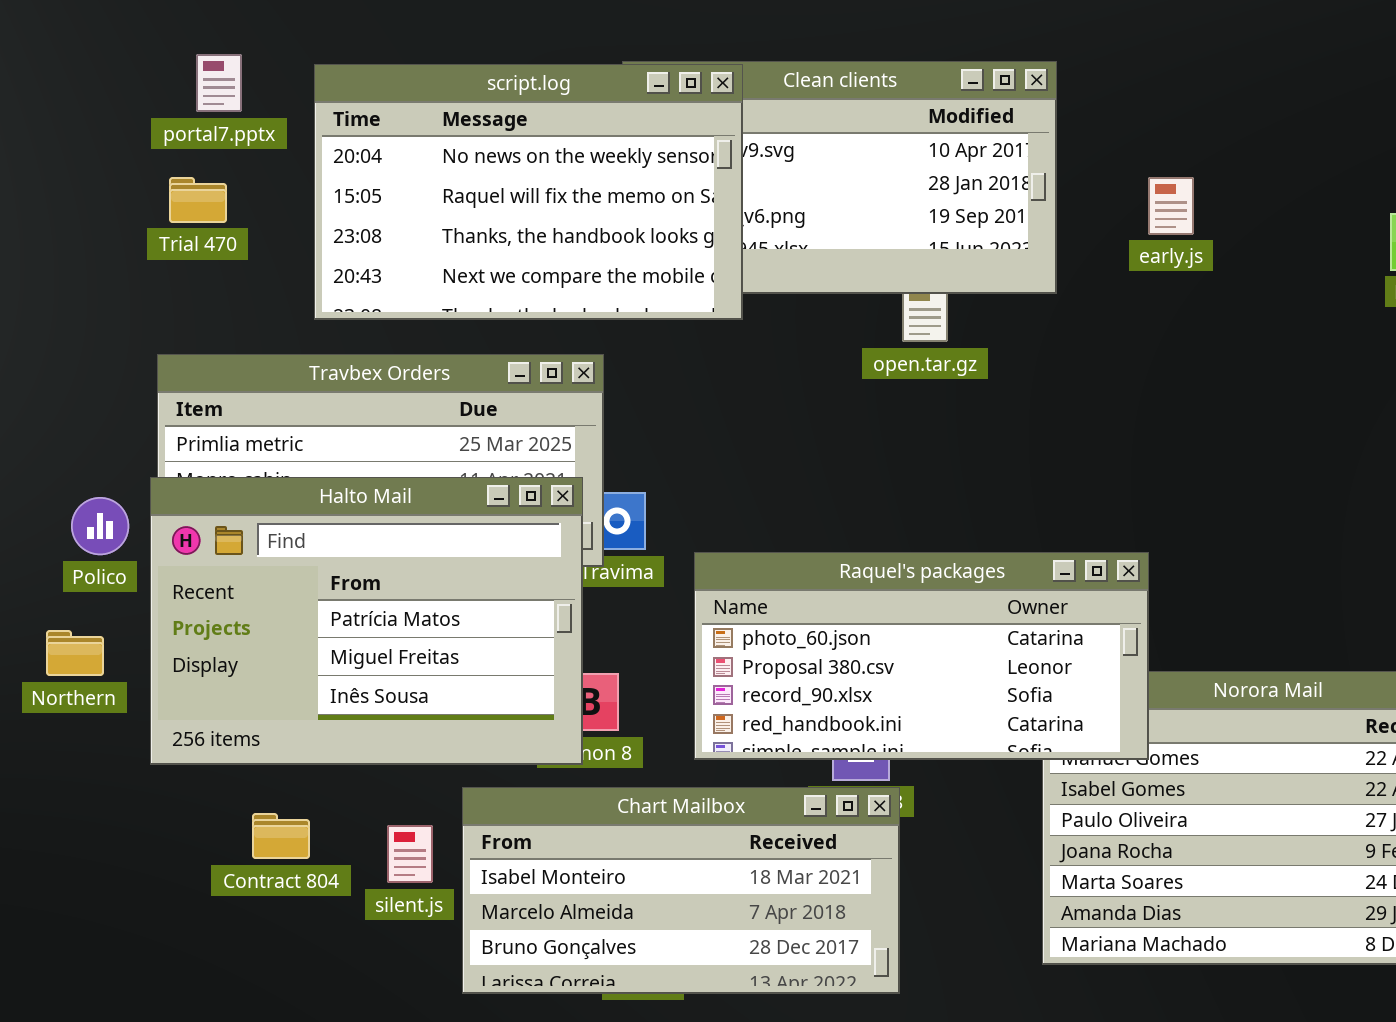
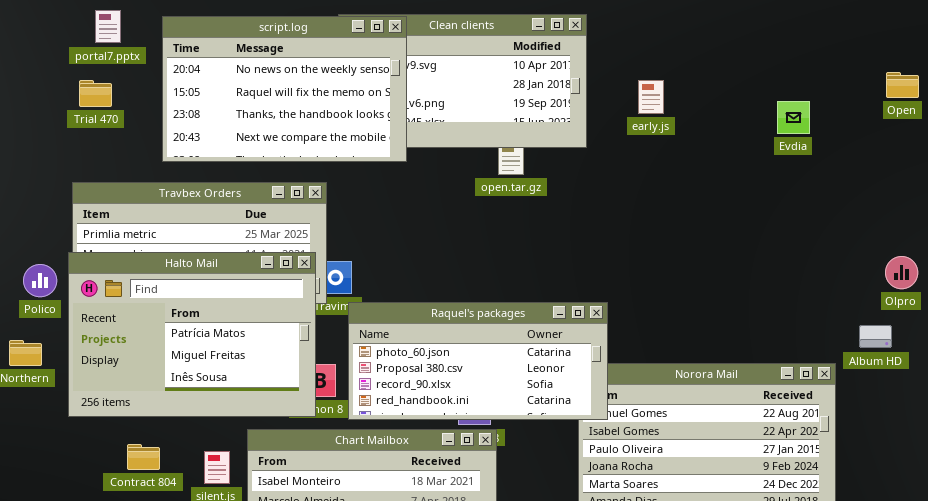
Raquel's packages: [694,552,1149,760] -> [348,302,608,420], moved

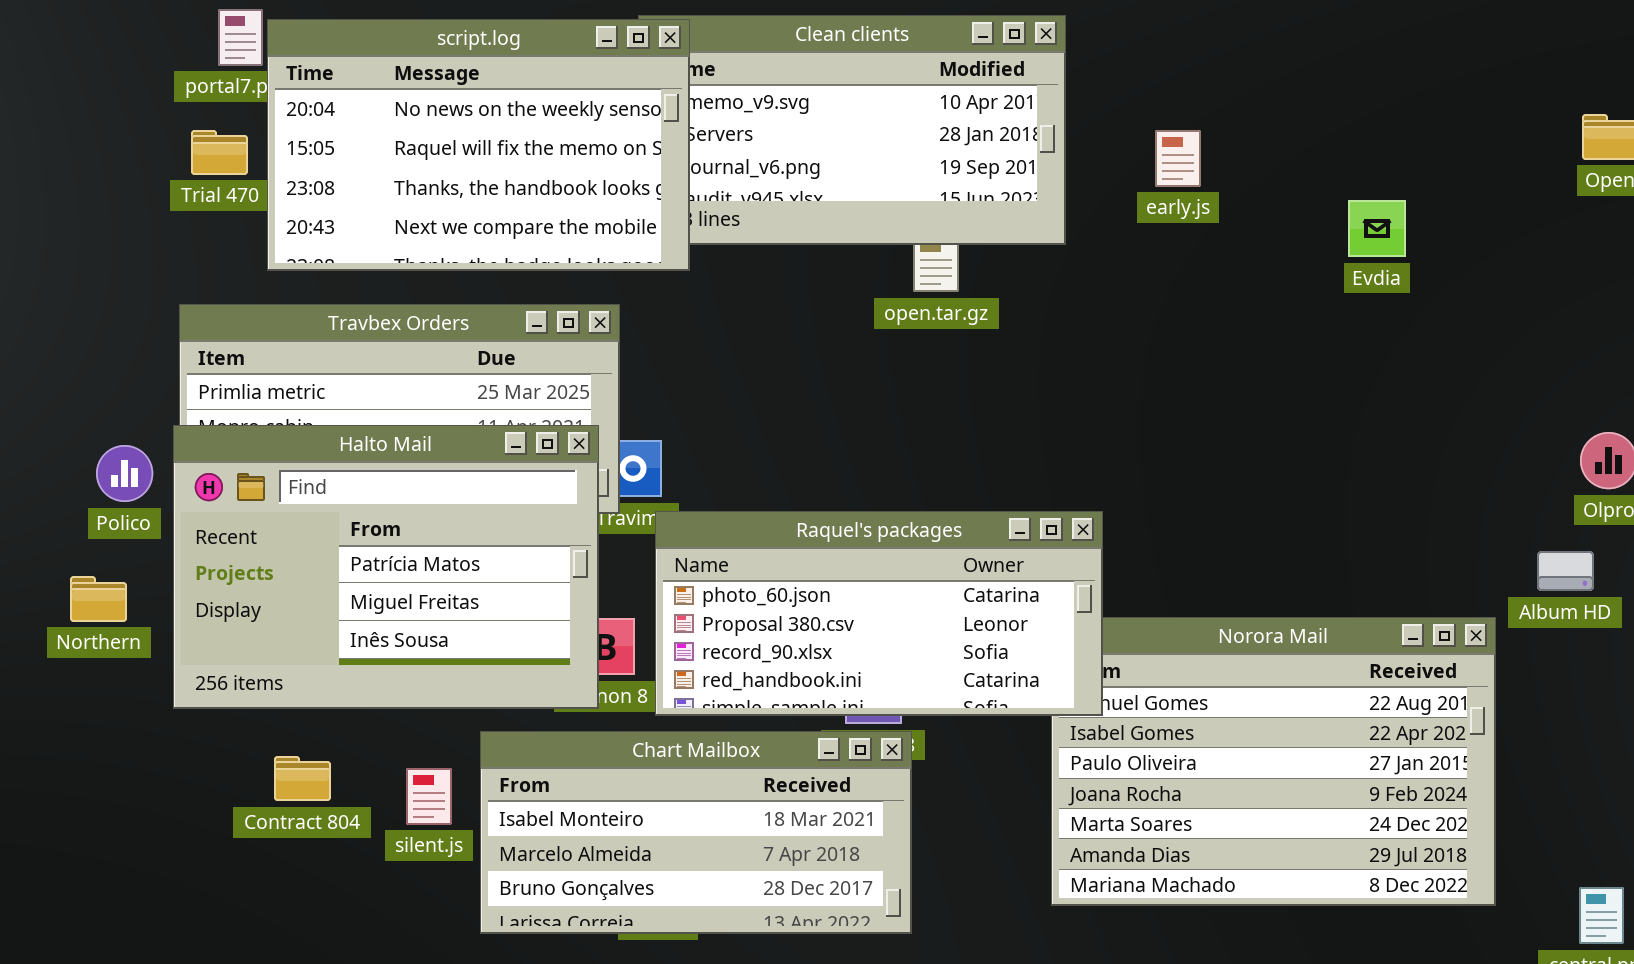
script.log: [162,16,407,162] -> [267,19,690,271], moved
Evdia: [777,101,810,134] -> [1348,200,1406,257], moved

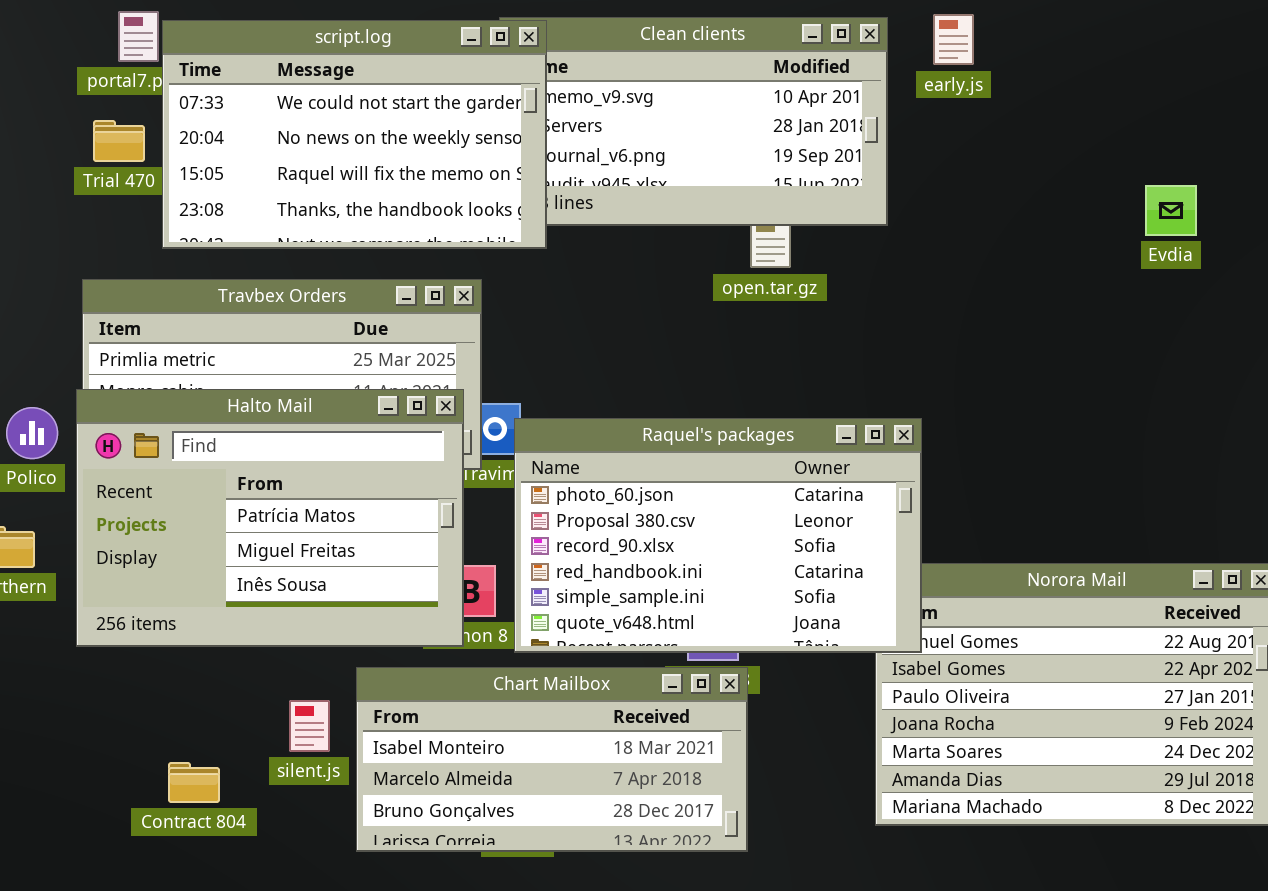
script.log: [267,19,690,271] -> [162,20,547,249], scrolled up 1 row
early.js: [1155,130,1201,187] -> [933,14,974,65], moved
Raquel's packages: [655,511,1103,716] -> [514,418,922,653], resized
Contract 804: [274,756,331,801] -> [168,762,220,803], moved

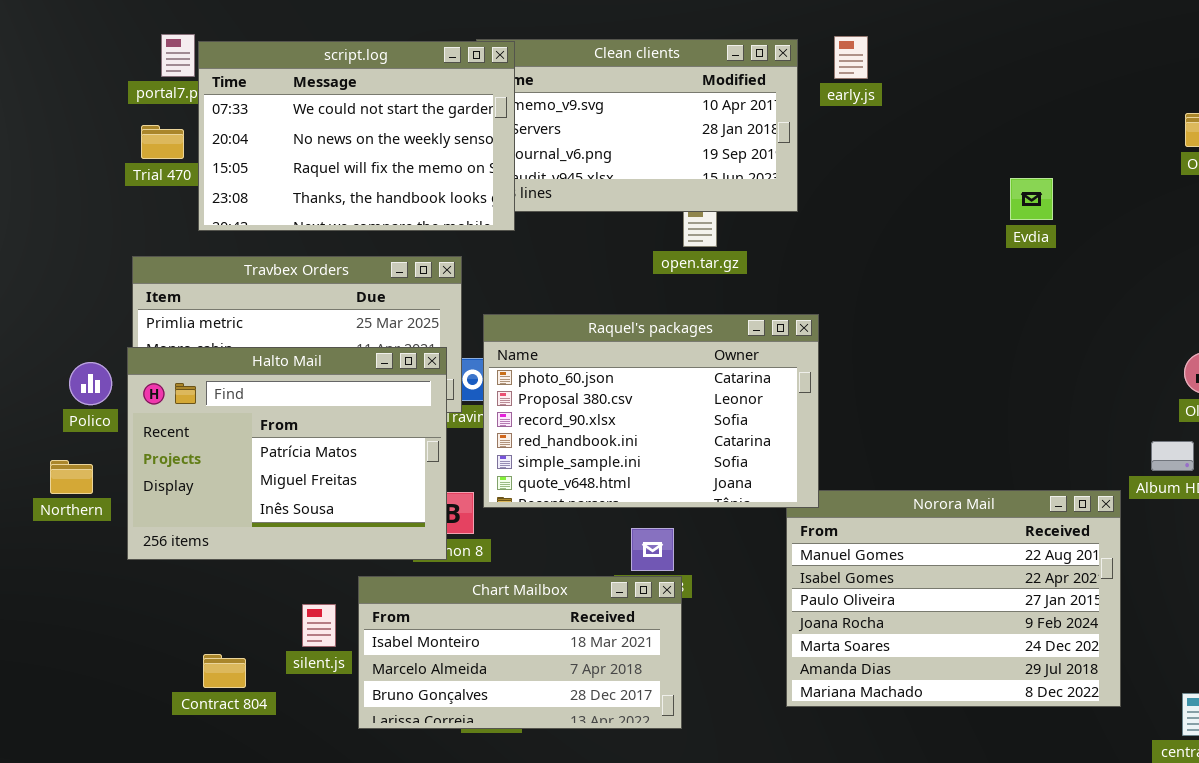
Raquel's packages: [514,418,922,653] -> [483,314,819,508], moved

